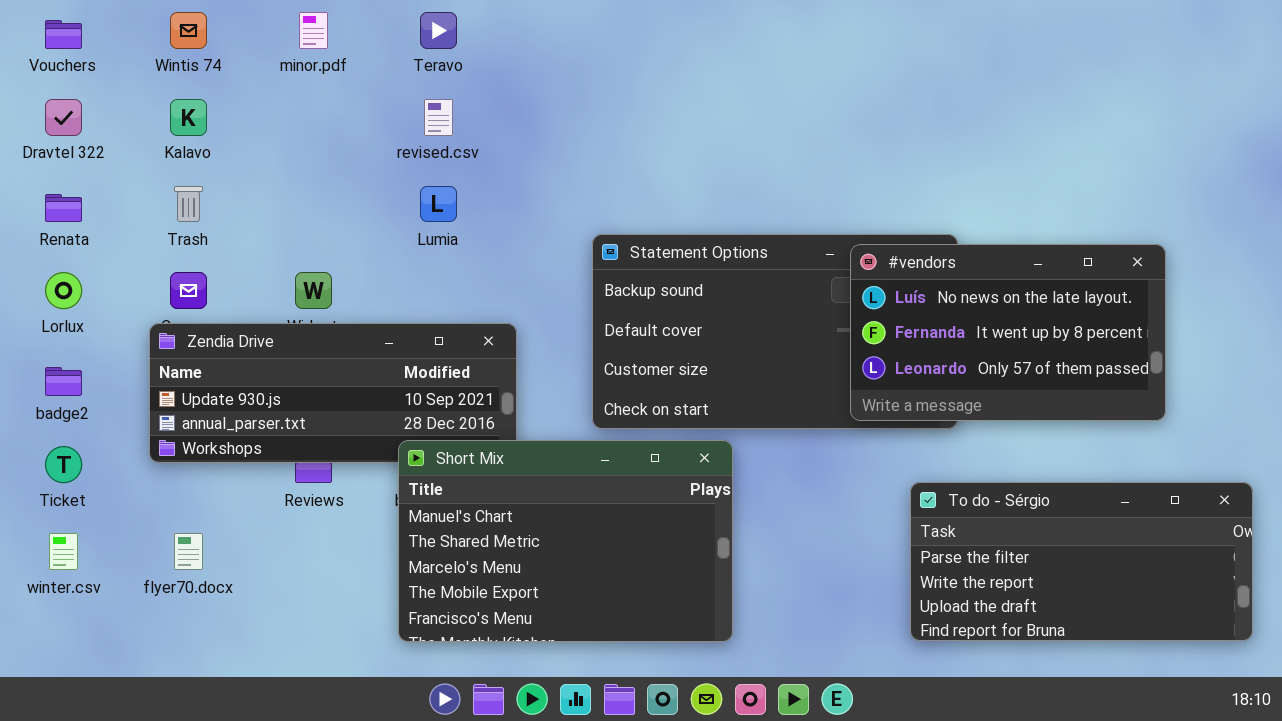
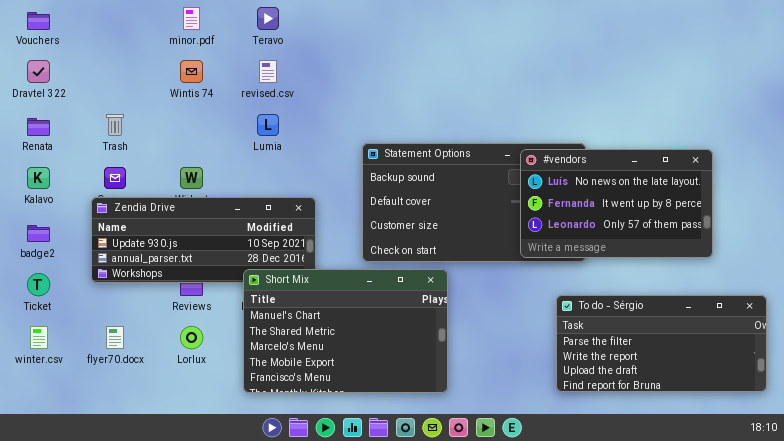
Wintis 74: [170,12,207,49] -> [180,60,203,83], moved
Kalavo: [170,99,207,136] -> [27,167,50,189], moved
Lorlux: [45,272,82,309] -> [180,326,203,349], moved

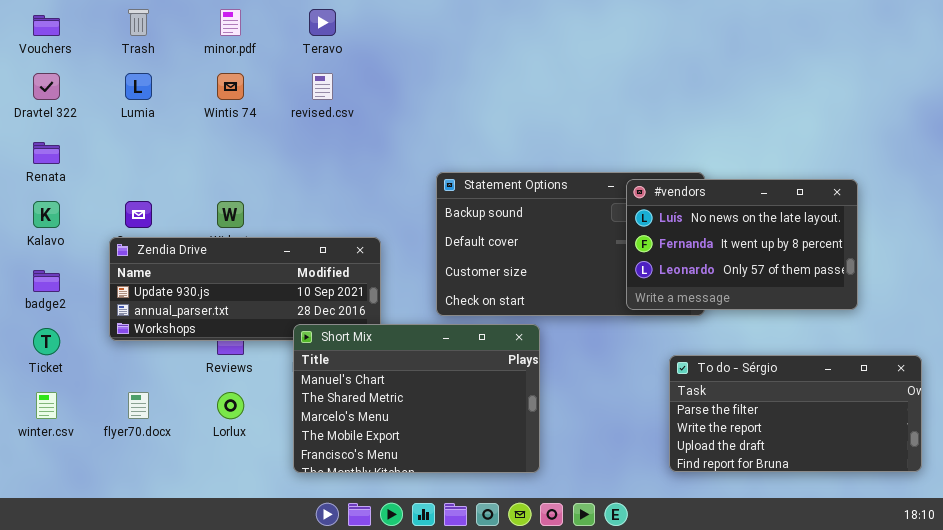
Trash: [106,114,124,136] -> [128,9,149,36], moved
Lumia: [257,114,279,136] -> [125,73,152,100], moved

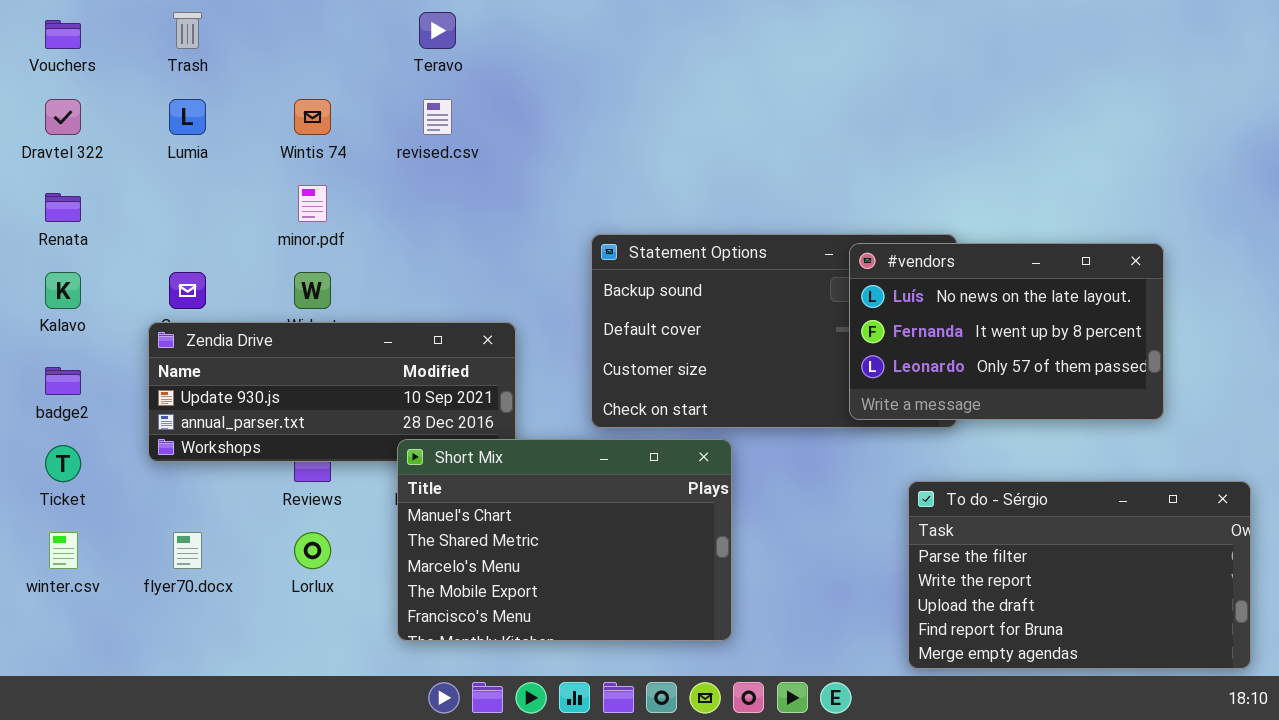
minor.pdf: [220,9,241,36] -> [298,185,327,222], moved
To do - Sérgio: [669,355,922,472] -> [908,481,1251,669], resized

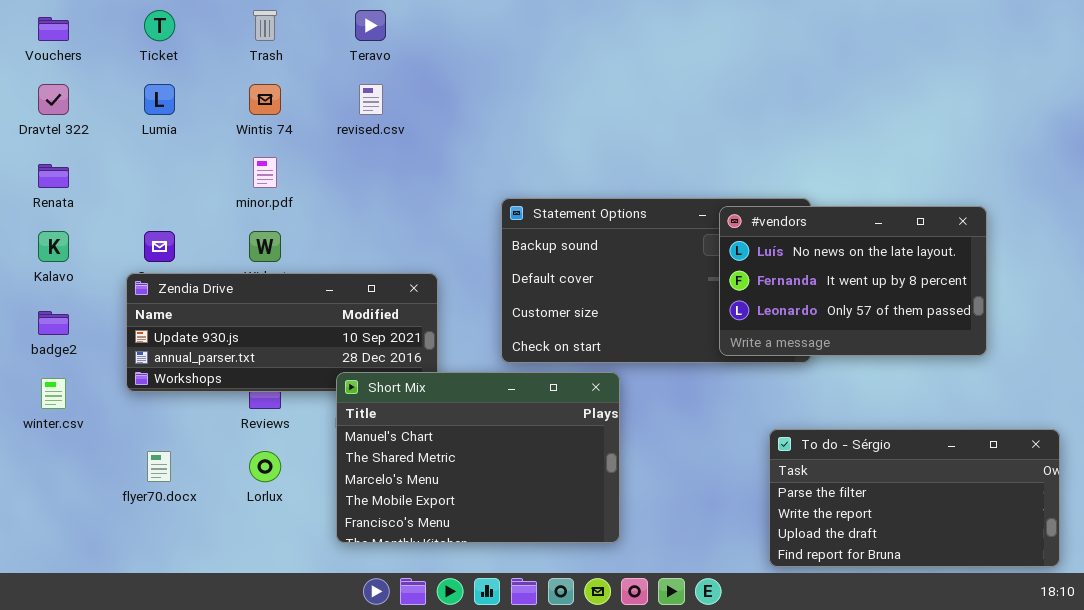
Trash: [173,12,202,49] -> [253,10,277,41], moved
Ticket: [45,445,81,482] -> [144,10,175,41], moved
To do - Sérgio: [908,481,1251,669] -> [769,429,1060,567], resized
winter.csv: [49,532,78,569] -> [41,378,66,409], moved

